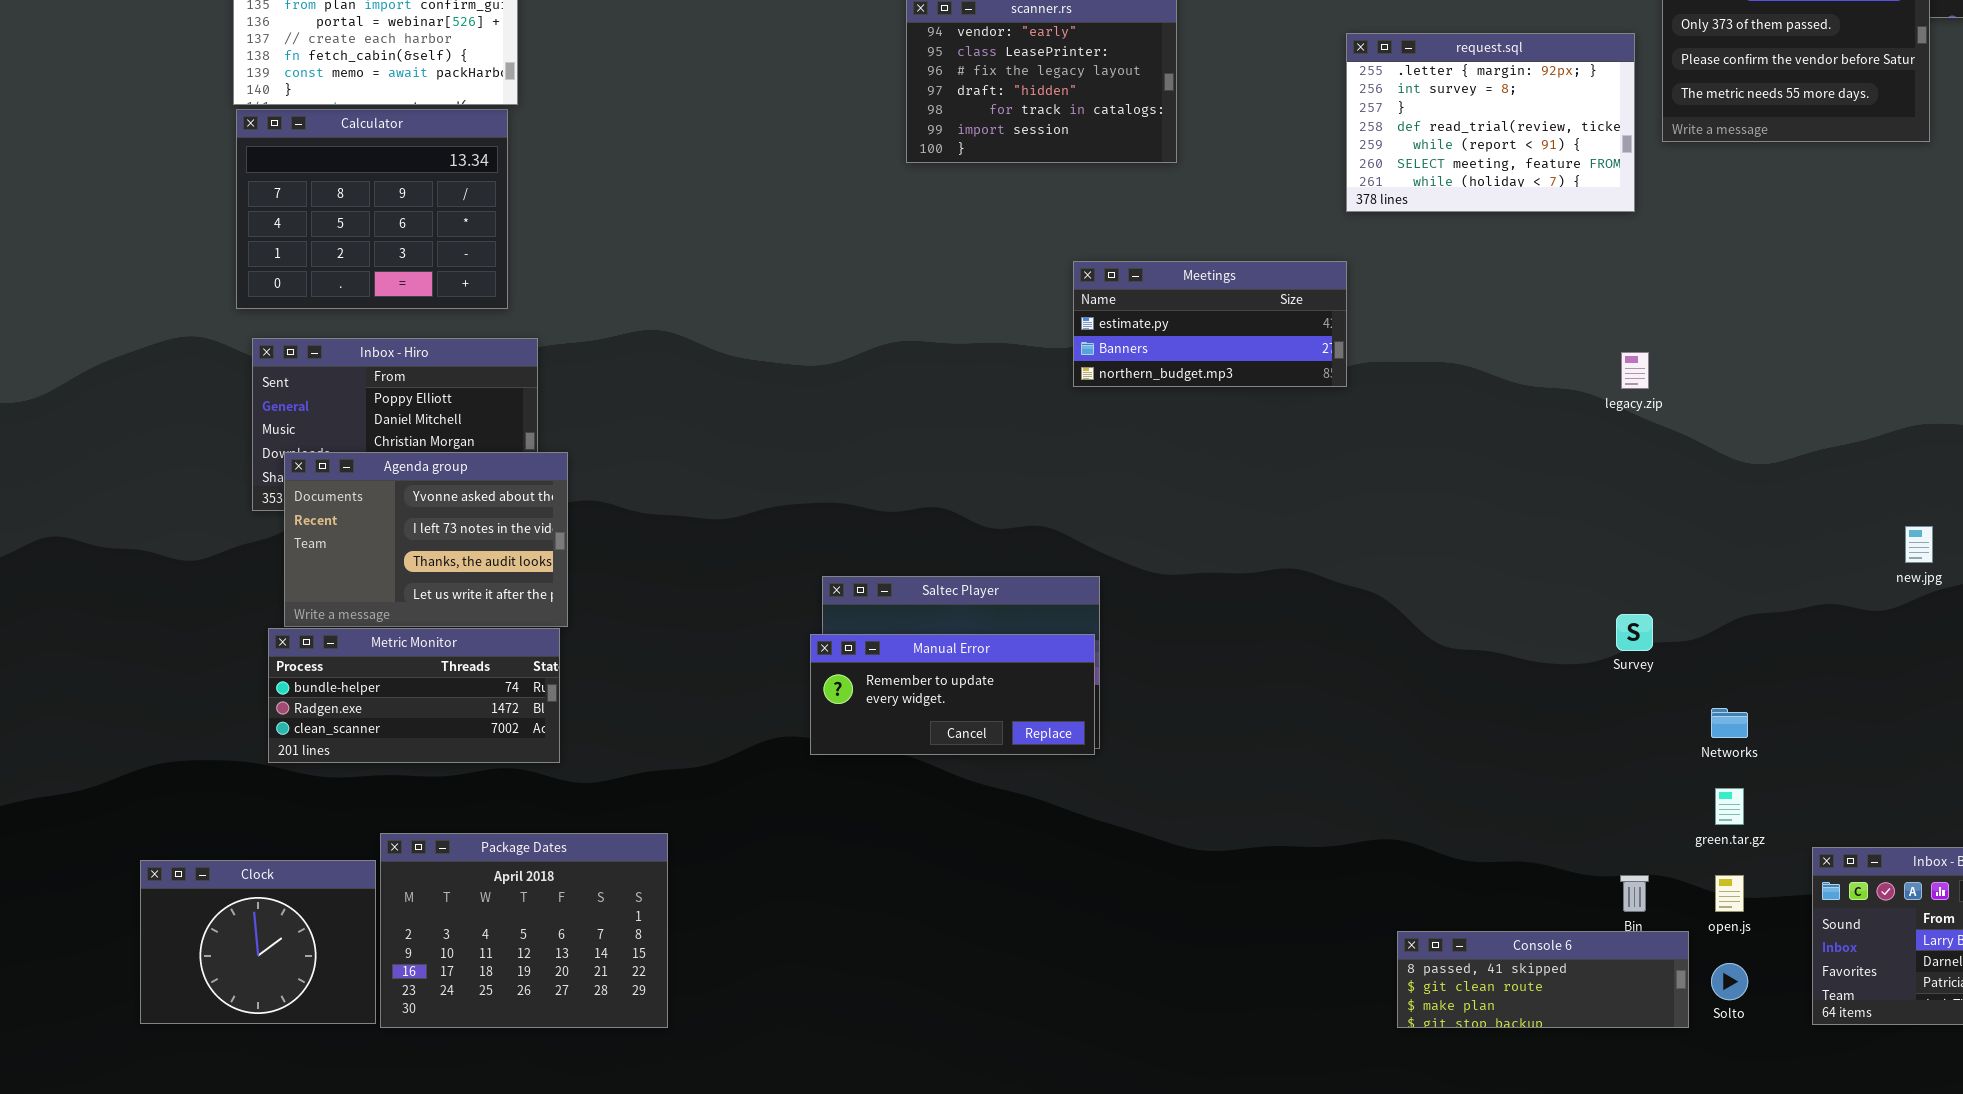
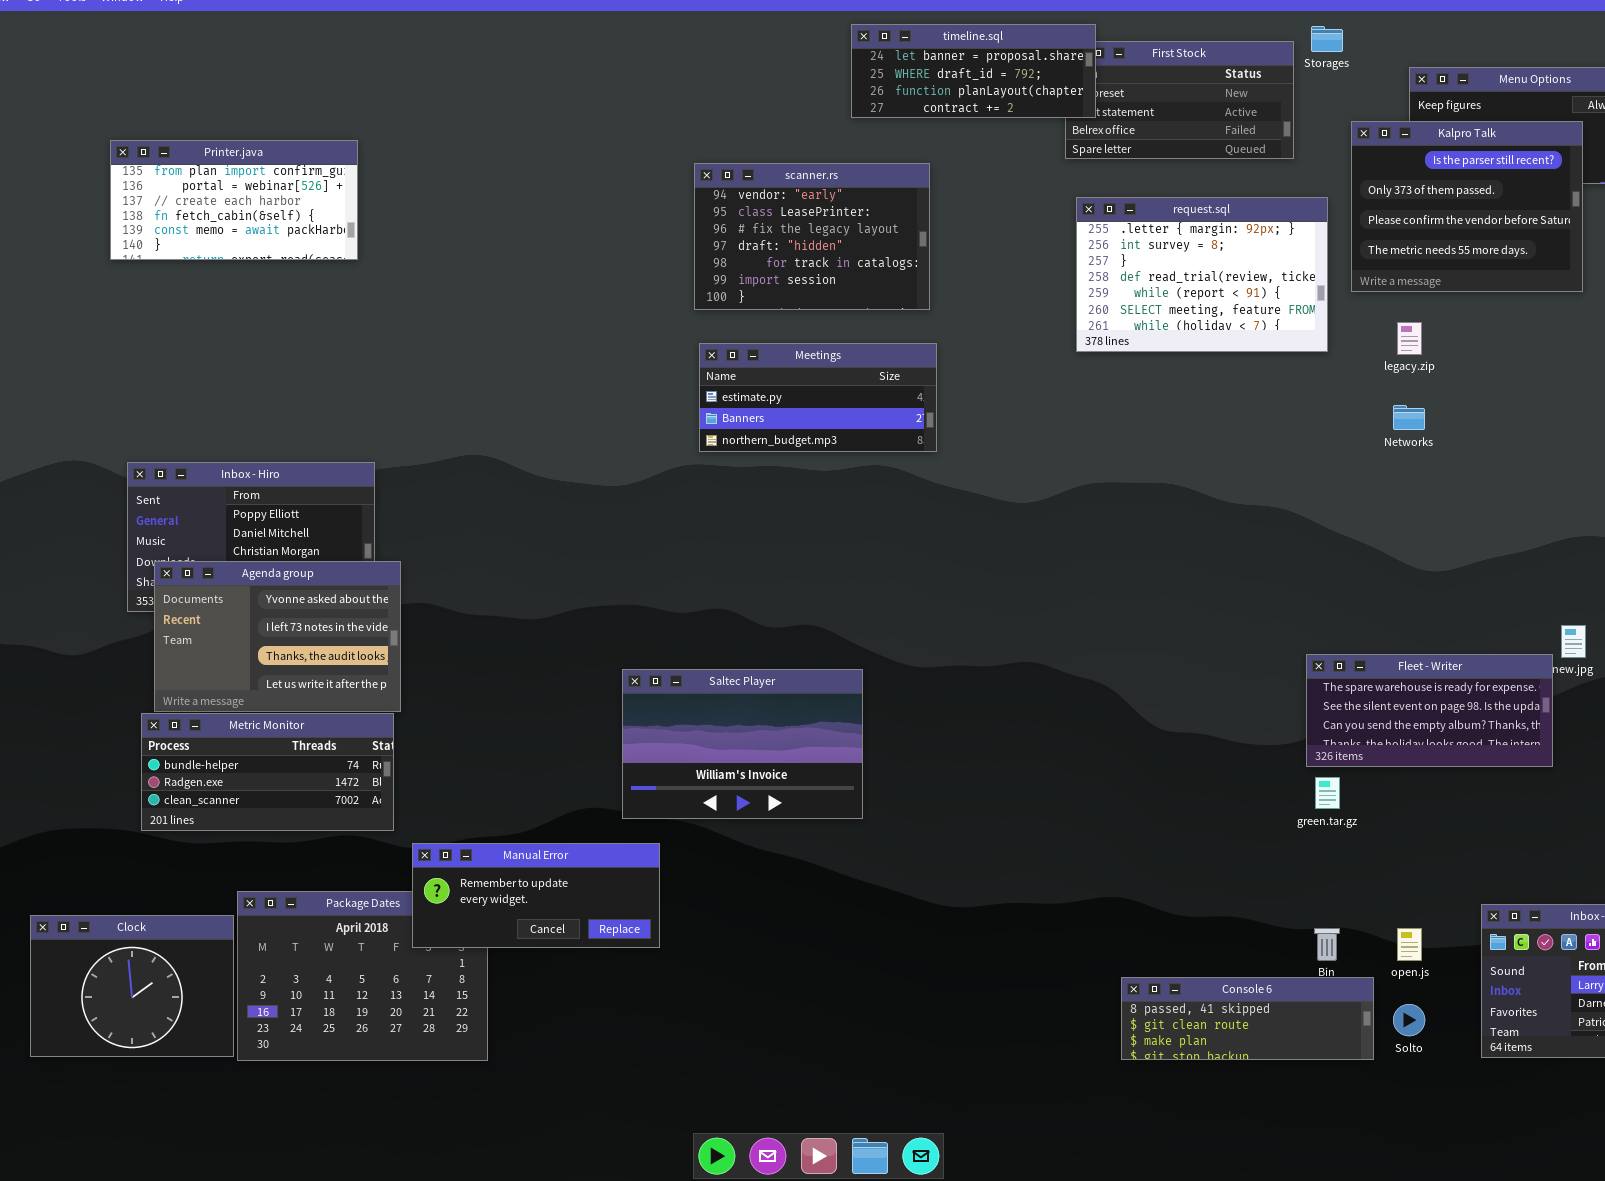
Calculator: [236,109,508,309] -> none, closed
Meetings: [1073,261,1347,387] -> [699,343,937,452], moved
legacy.zip: [1621,352,1649,389] -> [1397,322,1422,355], moved
Fleet - Writer: none -> [1306,654,1553,767], opened
Manual Error: [810,634,1095,755] -> [412,843,660,948], moved
Networks: [1711,708,1748,738] -> [1393,405,1425,430], moved
green.tar.gz: [1715,788,1744,825] -> [1315,777,1340,809], moved

